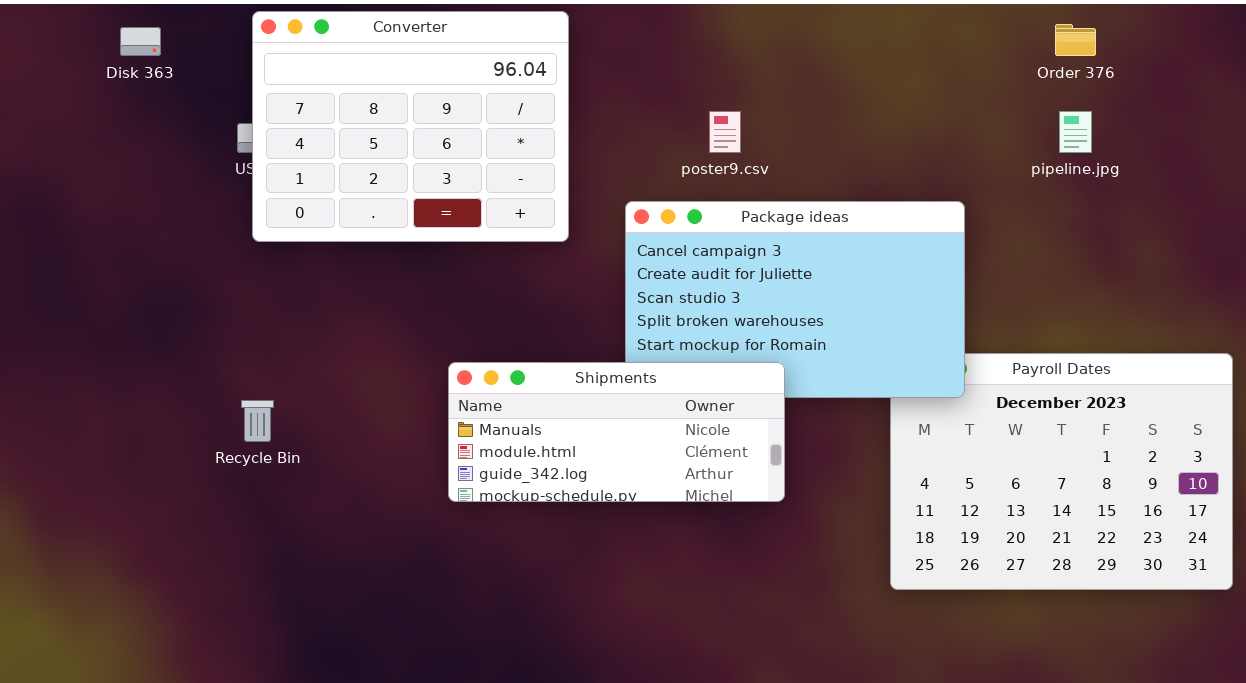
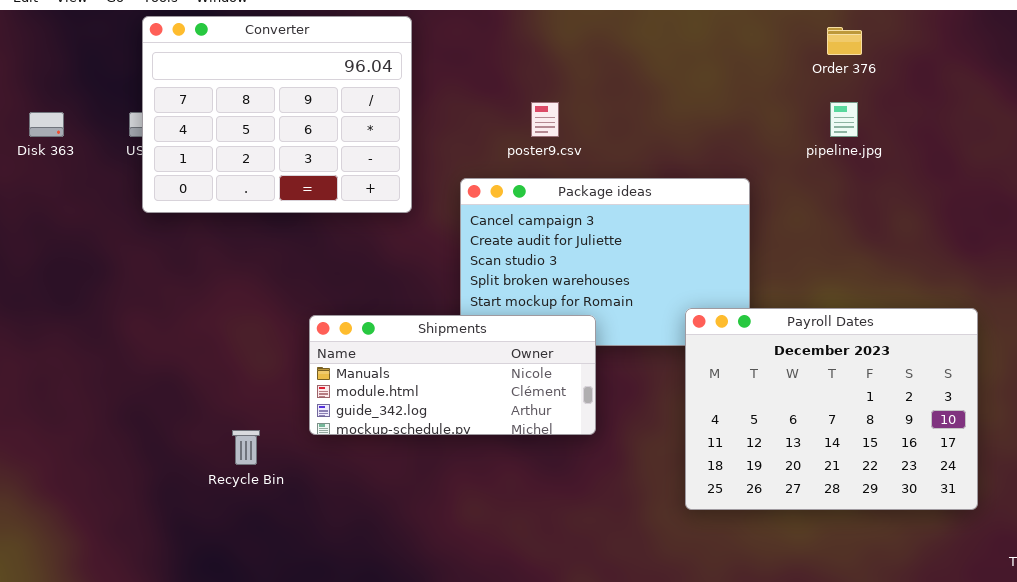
Disk 363: [120,27,161,56] -> [29,112,64,137], moved
Payroll Dates: [890,353,1233,590] -> [685,308,978,510], raised
Recycle Bin: [241,400,274,442] -> [232,430,260,465], moved

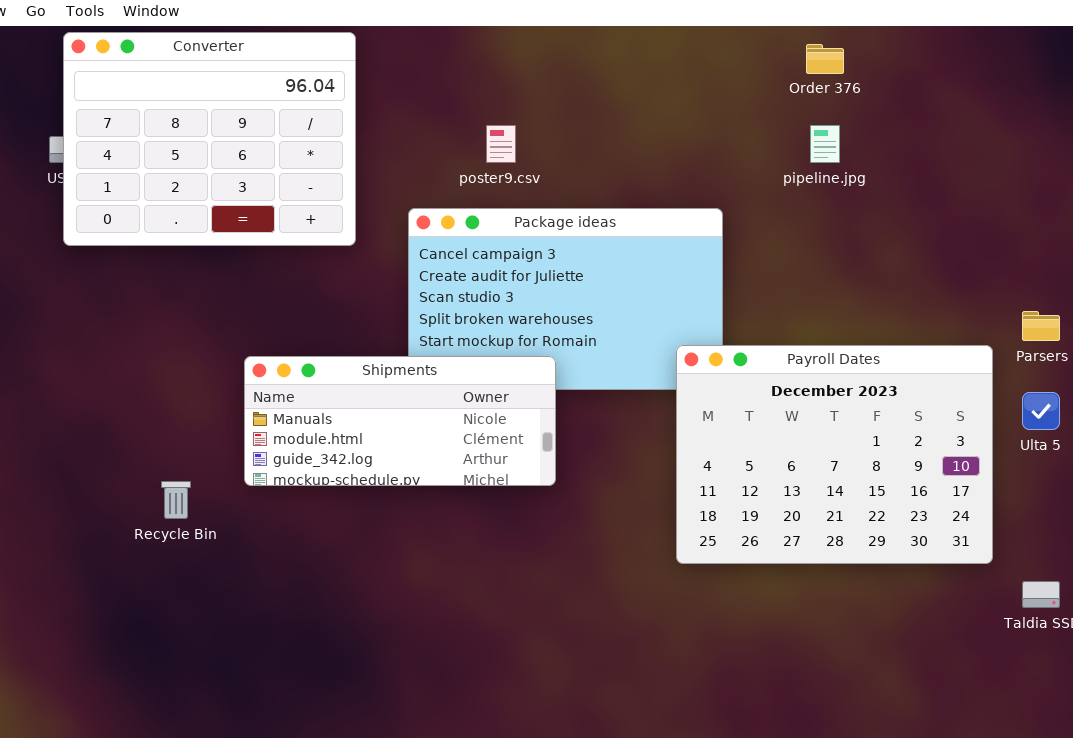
Payroll Dates: [685,308,978,510] -> [676,345,993,564], moved

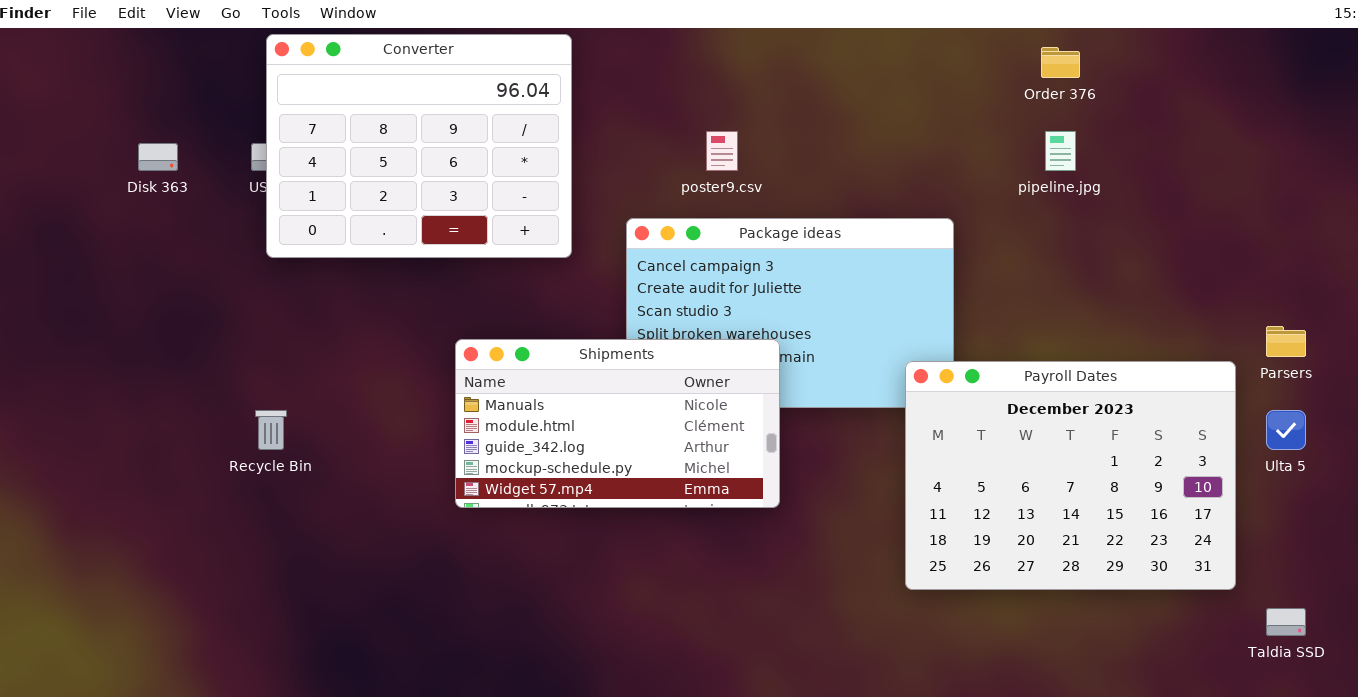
Shipments: [244,356,556,486] -> [455,339,780,508], resized
Recycle Bin: [161,481,191,519] -> [255,410,287,450], moved

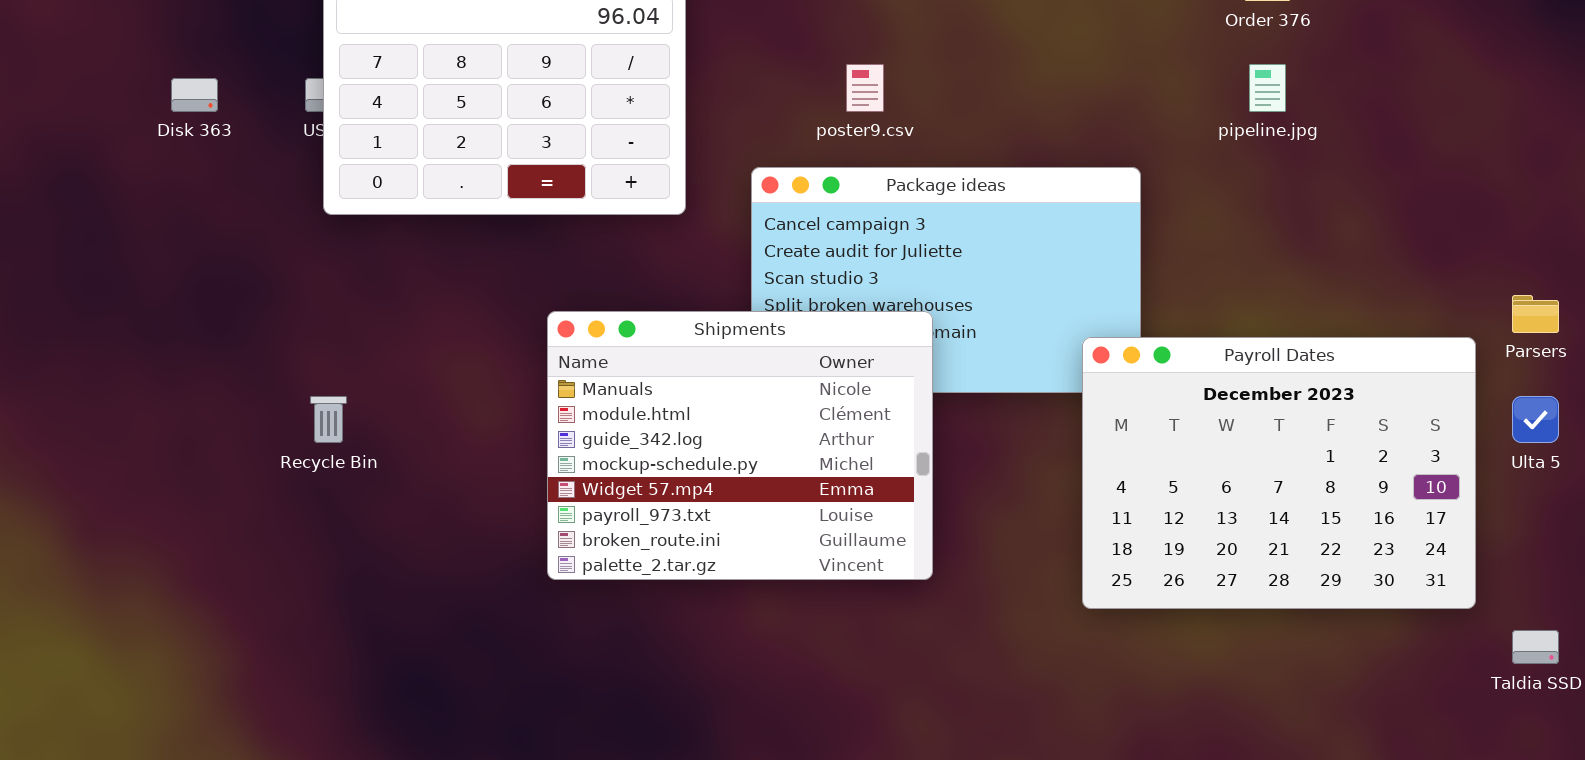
Shipments: [455,339,780,508] -> [547,311,933,580], resized

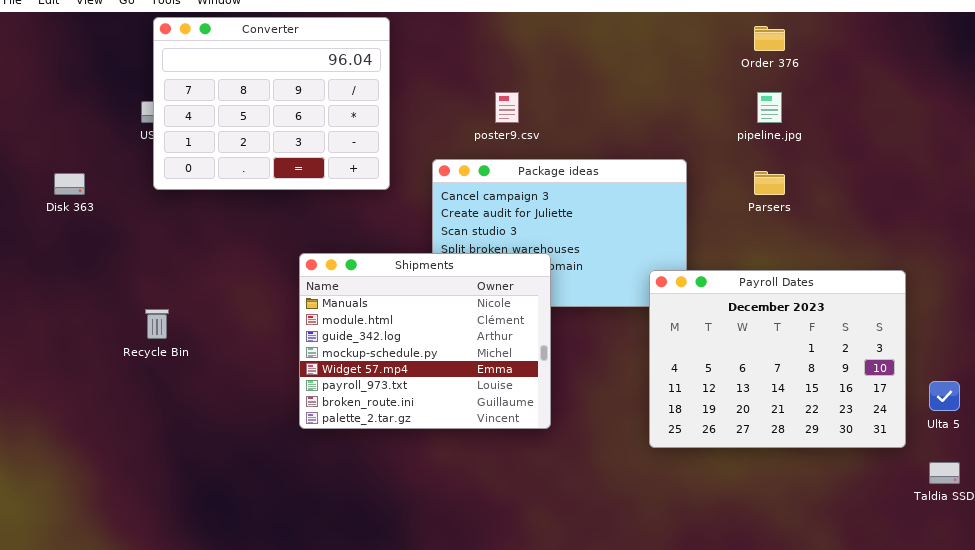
Disk 363: [171,78,218,112] -> [54,173,85,195], moved
Parsers: [1512,295,1559,333] -> [754,171,785,195], moved
Ulta 5: [1512,396,1559,443] -> [929,381,960,411], moved

